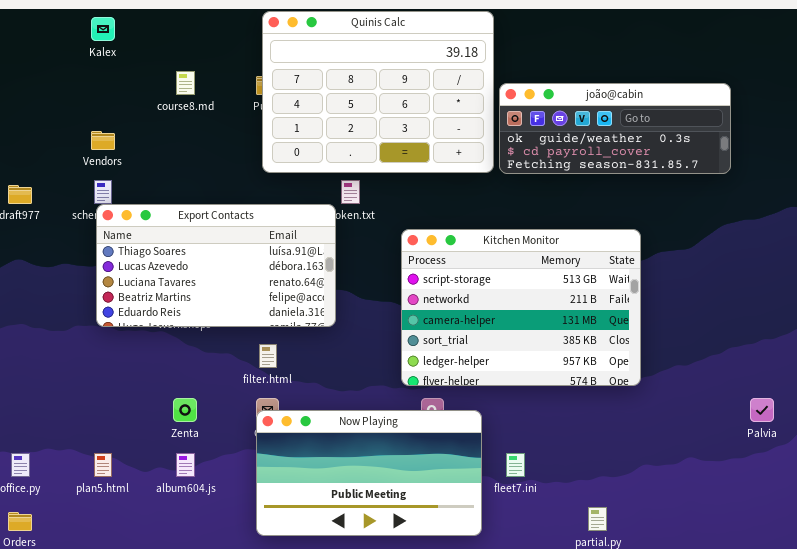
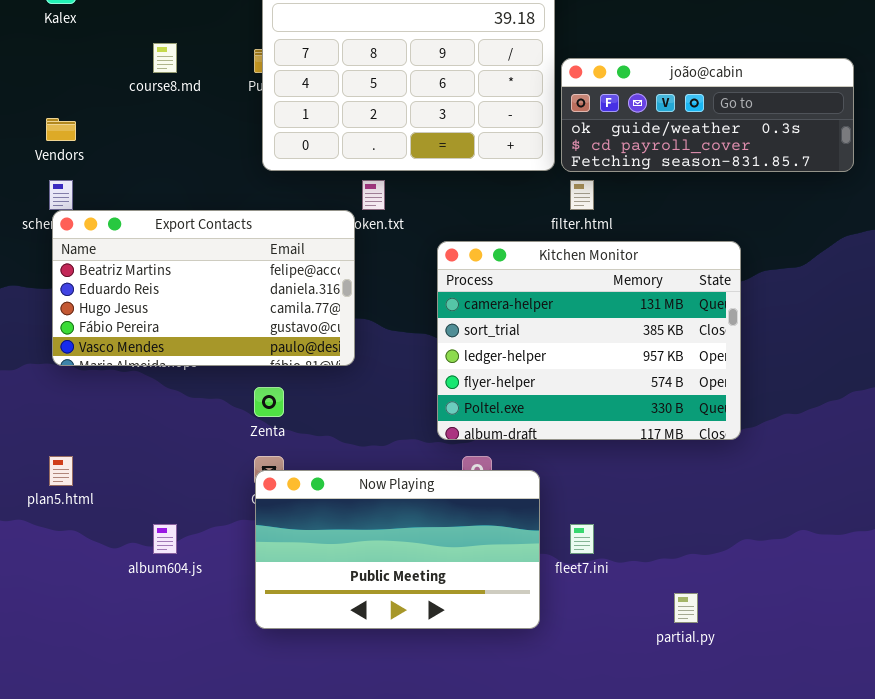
Export Contacts: [96,204,336,327] -> [52,210,355,366], scrolled down 3 rows
Kitchen Monitor: [401,229,641,386] -> [437,241,741,440], scrolled down 2 rows
filter.html: [259,344,277,368] -> [570,180,594,210], moved
Zenta: [173,398,197,422] -> [254,387,284,417], moved
plan5.html: [94,453,112,477] -> [49,456,73,486], moved

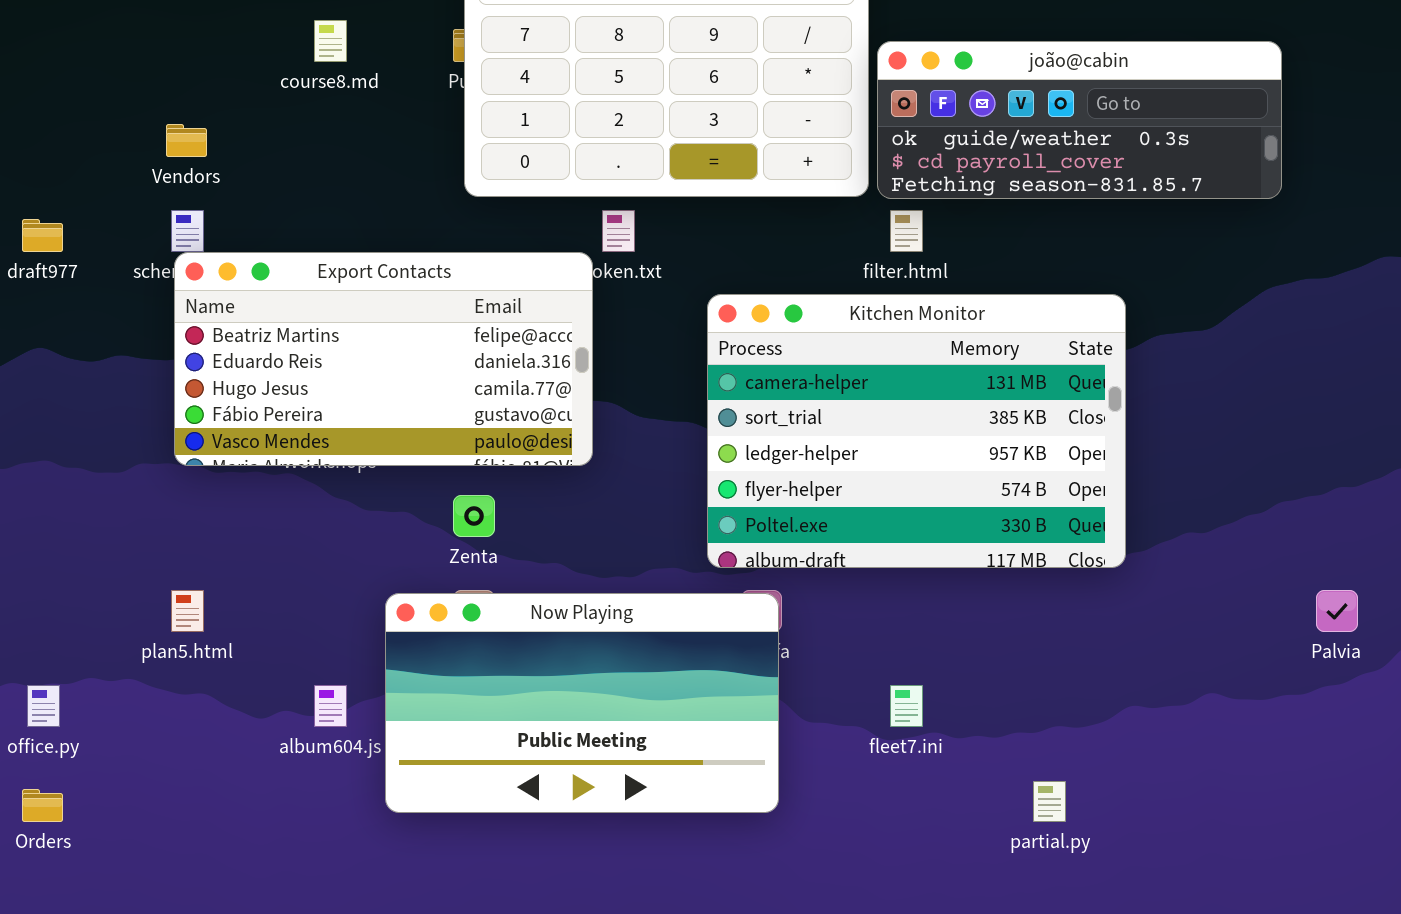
Now Playing: [255,470,540,629] -> [385,593,779,813], moved

